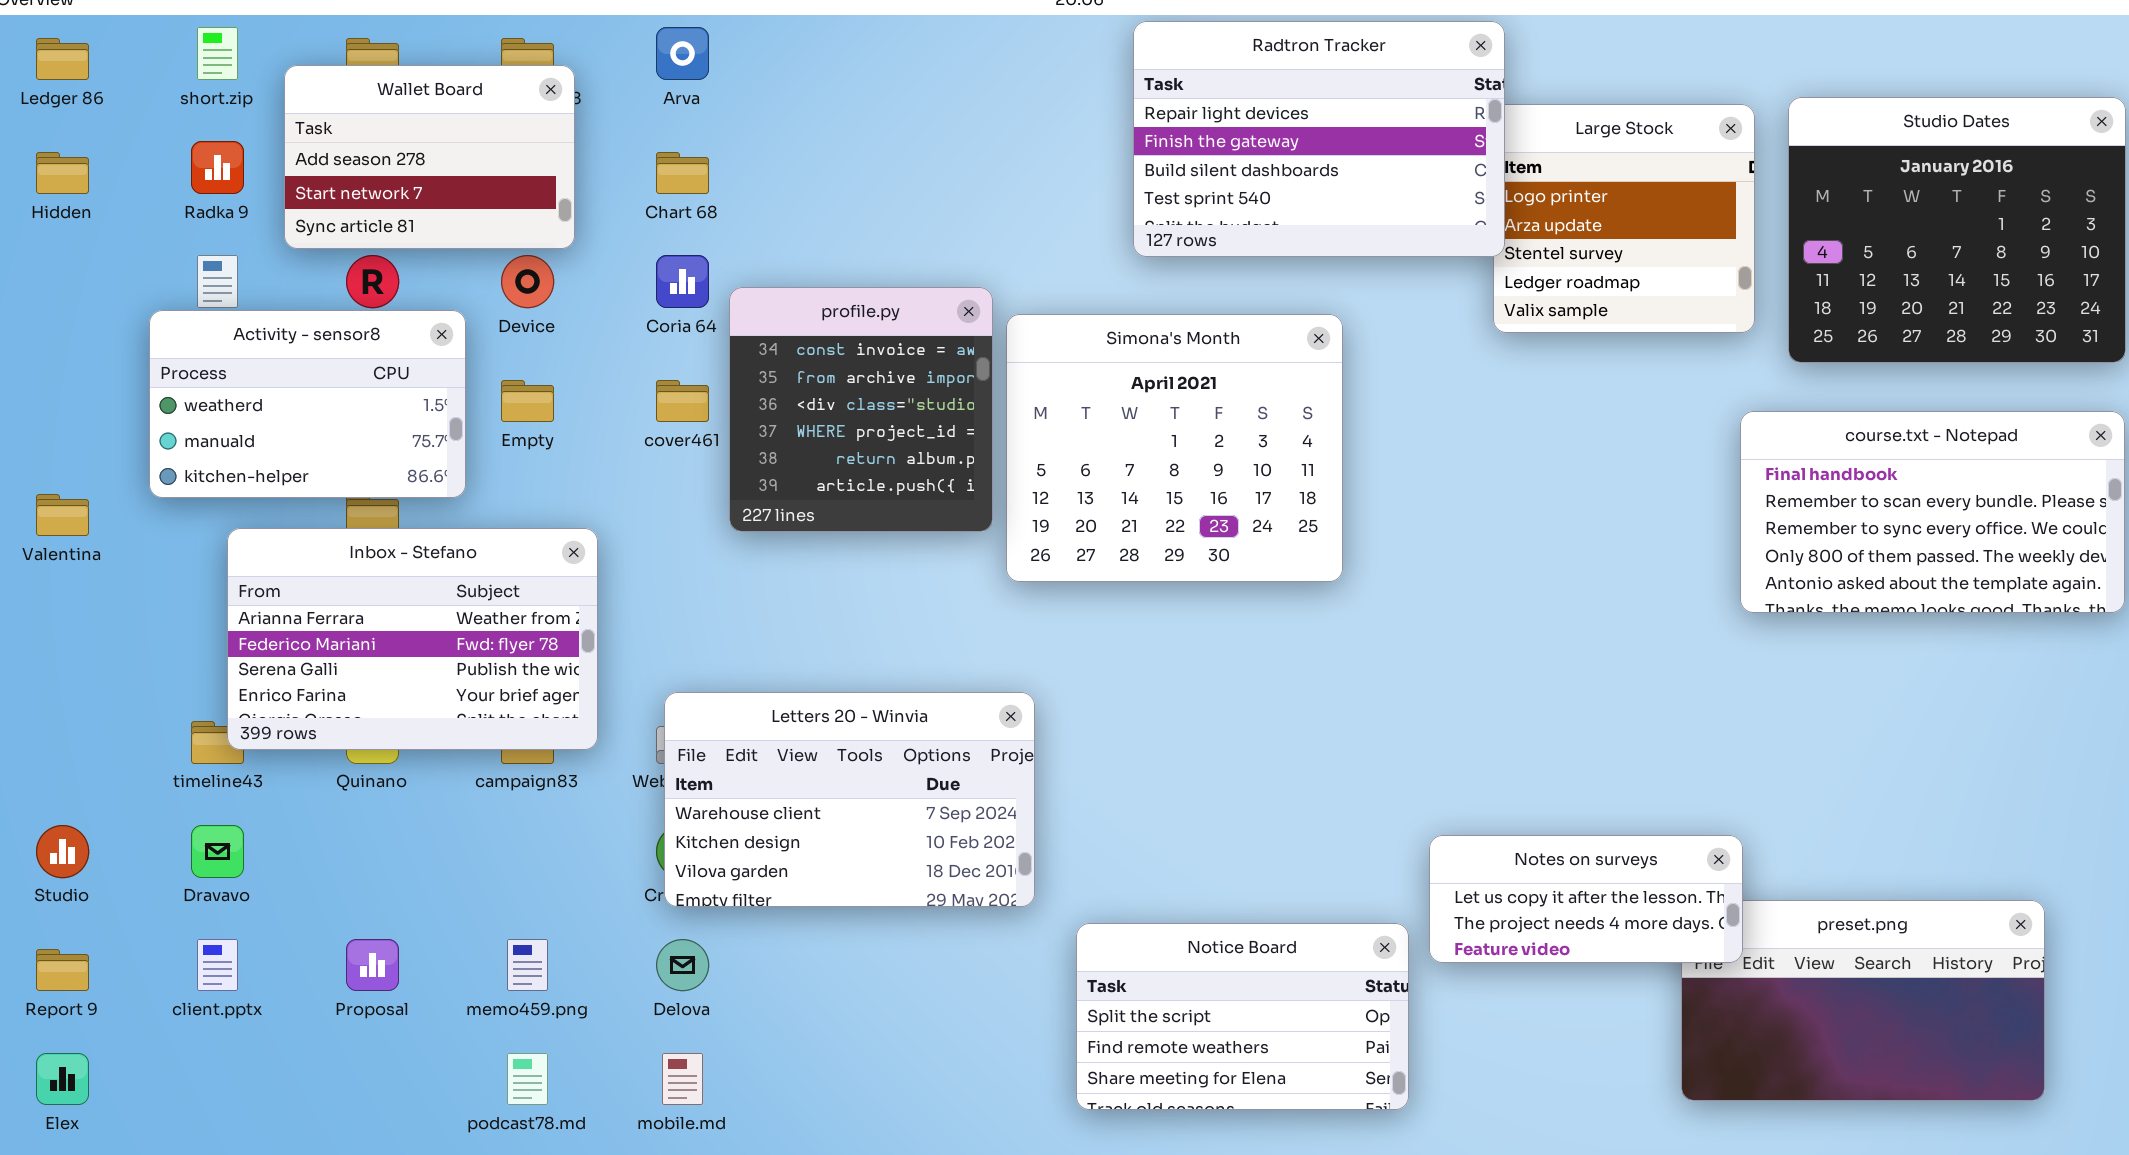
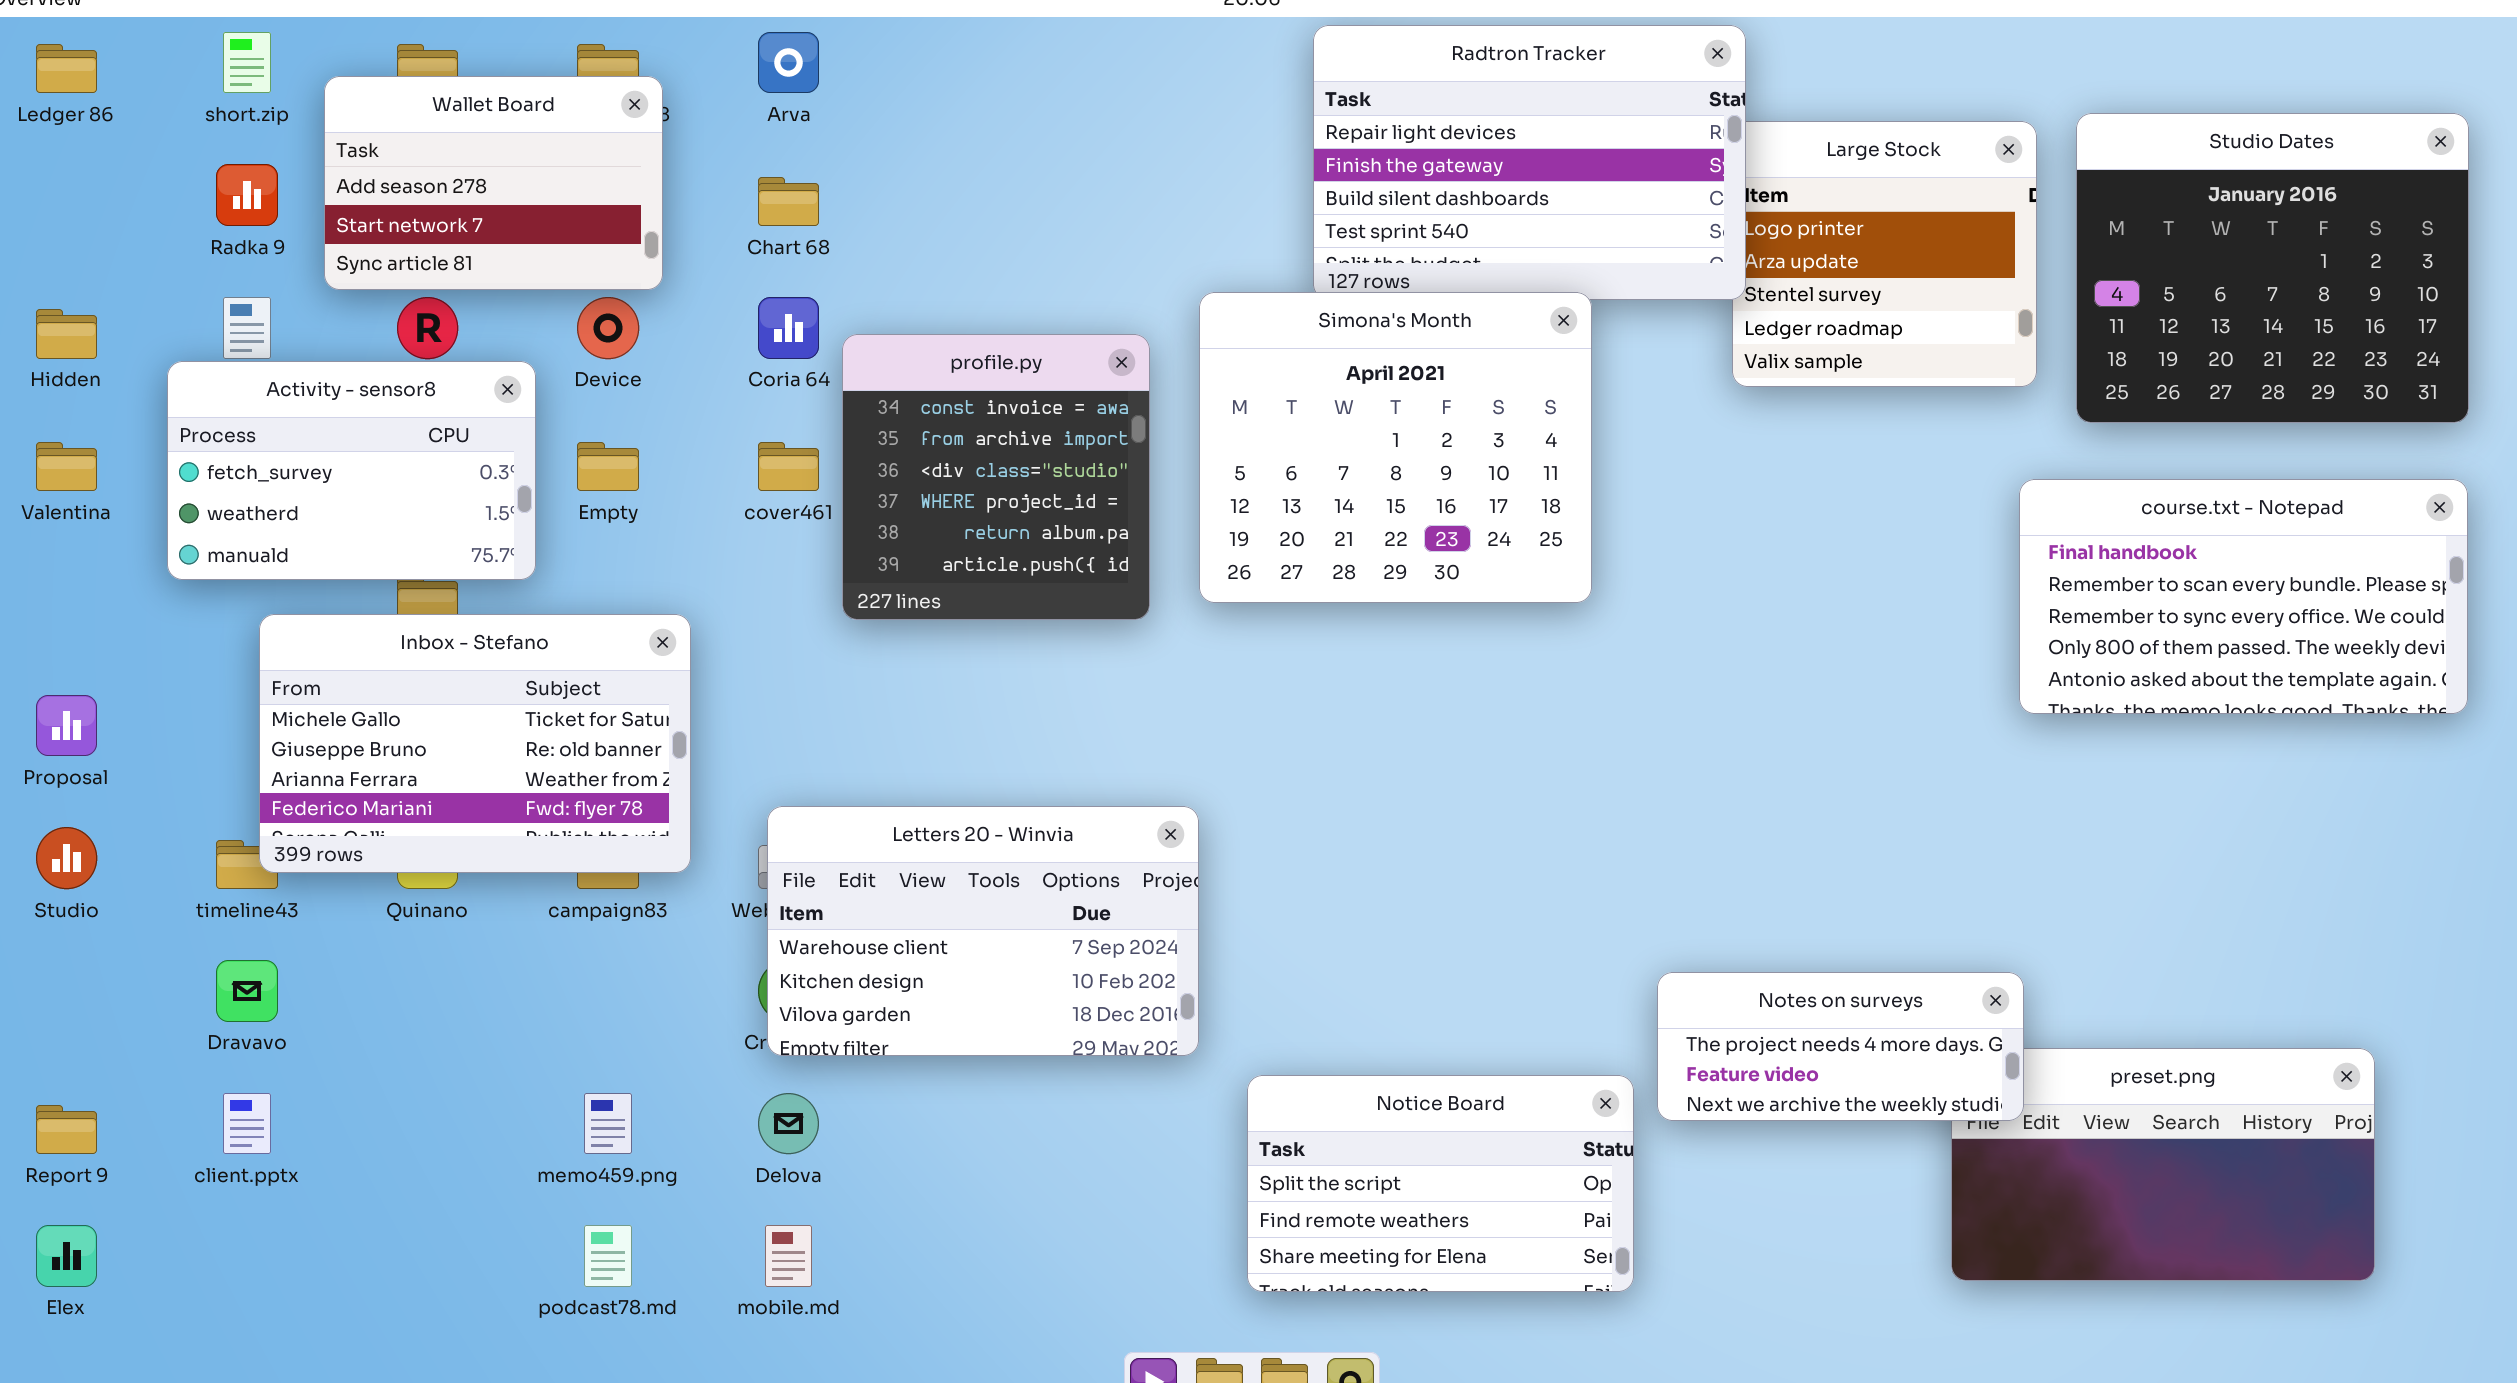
Hidden: [36,152,89,194] -> [36,309,97,359], moved
Activity - sensor8: [149,310,466,498] -> [167,361,536,580], scrolled up 1 row
Simona's Month: [1006,314,1343,582] -> [1199,292,1592,603], moved
Valentina: [36,494,89,536] -> [36,442,97,491], moved
Inbox - Stefano: [227,528,598,750] -> [259,614,691,873], scrolled up 2 rows
Studio: [36,825,89,878] -> [36,827,97,889], moved
Notes on surveys: [1429,835,1743,963] -> [1657,972,2024,1121], scrolled down 1 row
Proposal: [346,939,399,991] -> [36,695,97,756], moved

